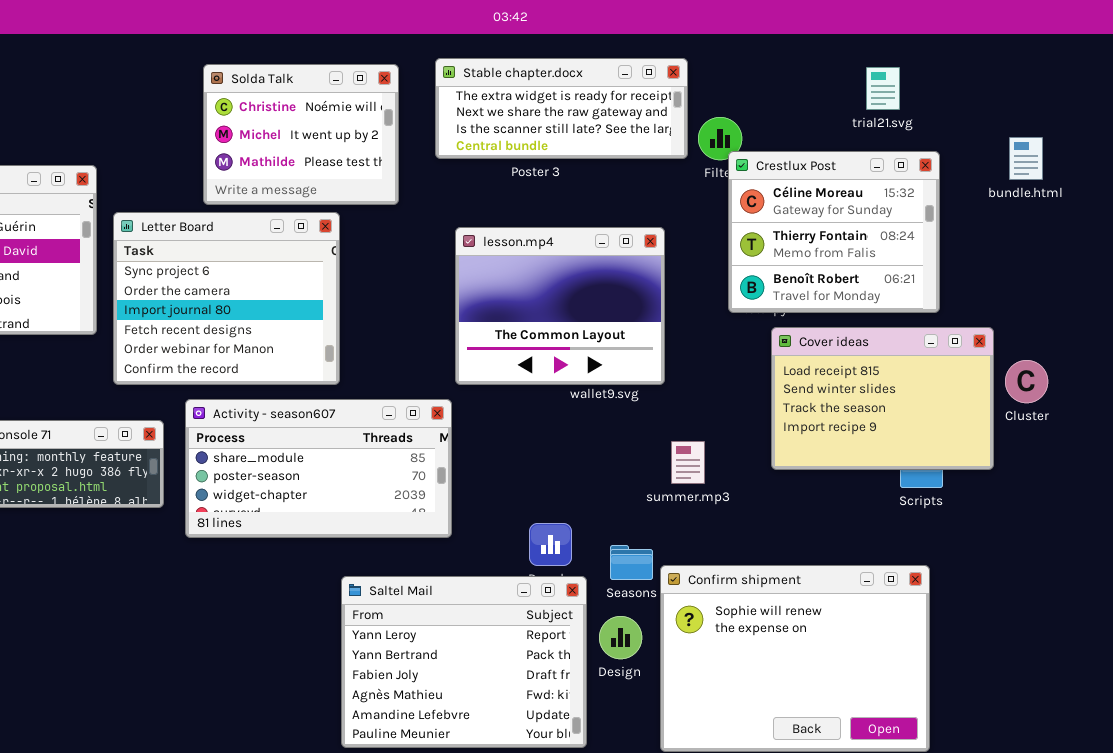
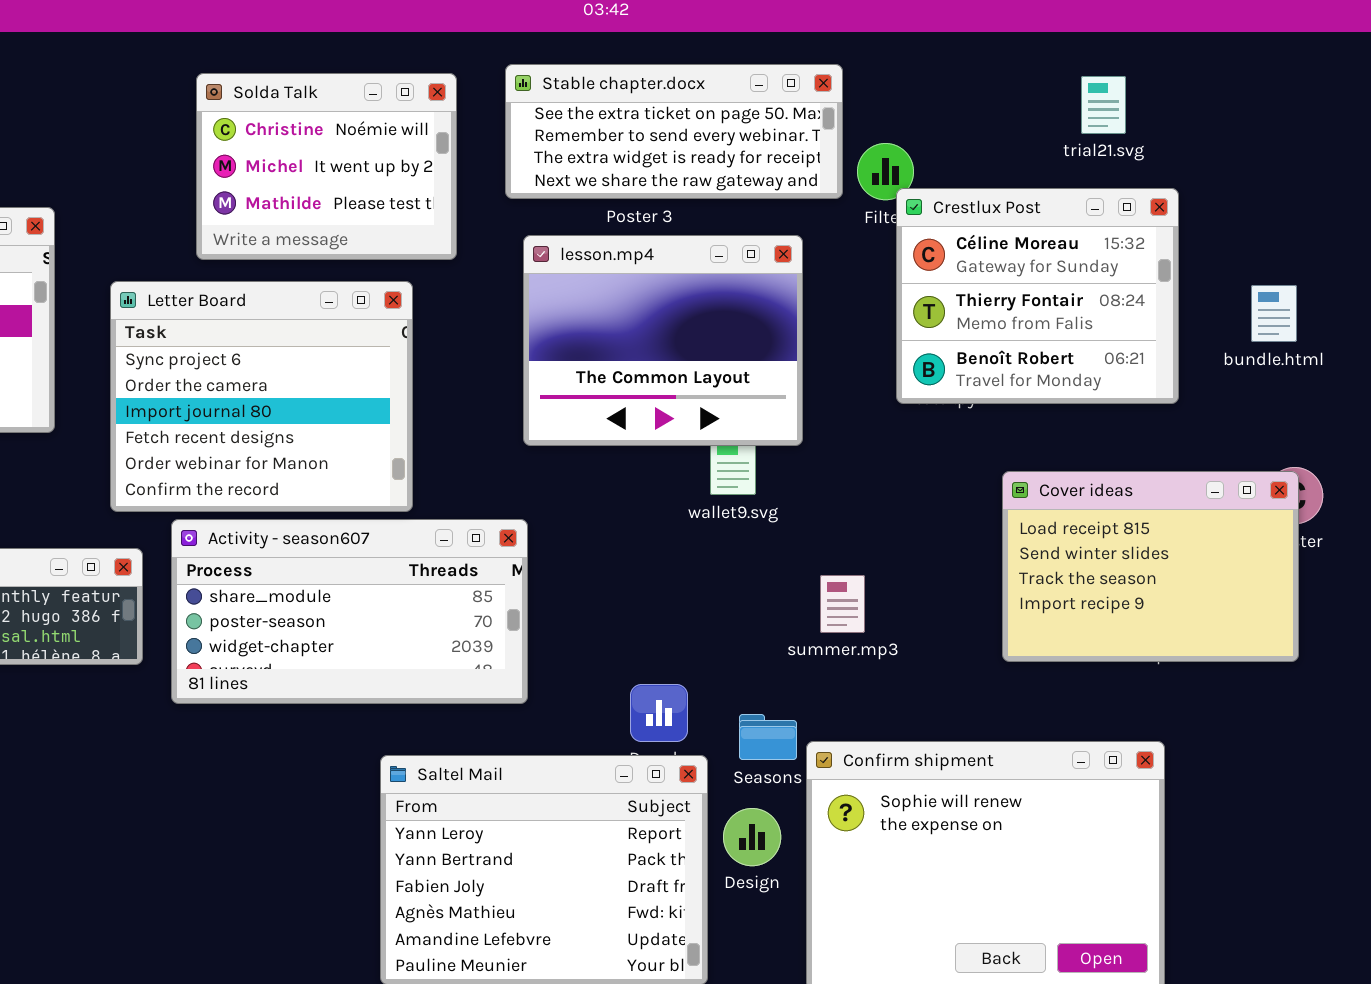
Stable chapter.docx: [435,58,688,159] -> [505,64,843,199], scrolled up 2 rows
bundle.html: [1009,137,1043,180] -> [1251,285,1297,342], moved
Letter Board: [113,212,340,385] -> [110,281,413,512], moved
lesson.mp4: [455,227,665,385] -> [523,235,803,446], moved
Cover ideas: [771,327,994,470] -> [1002,471,1299,662], moved

